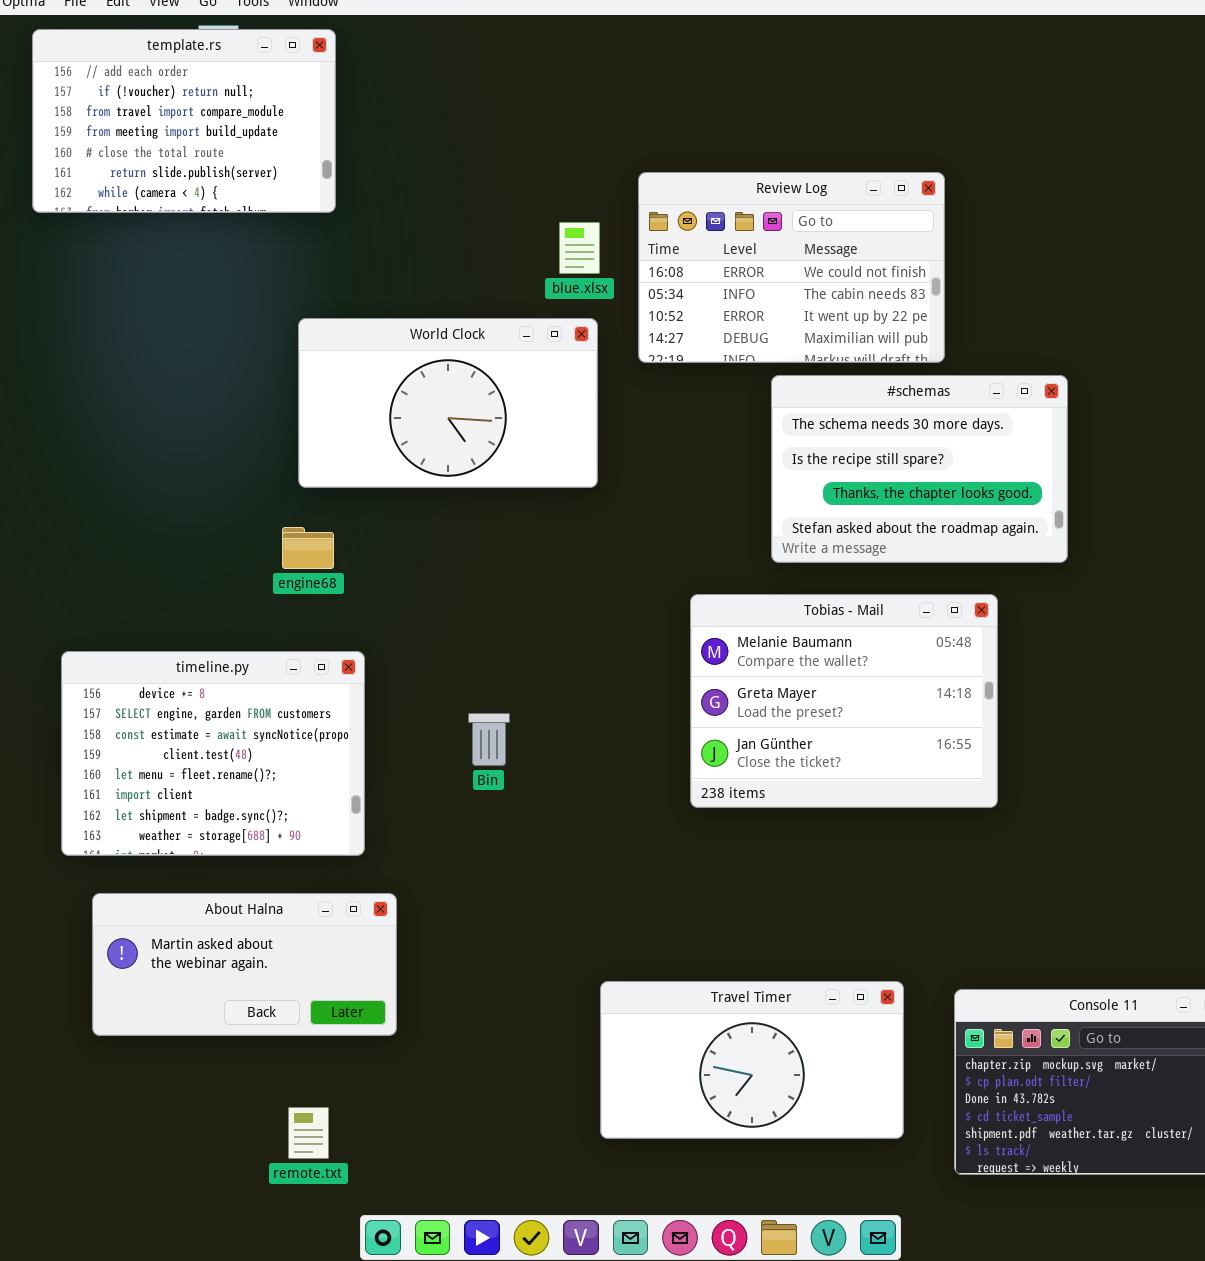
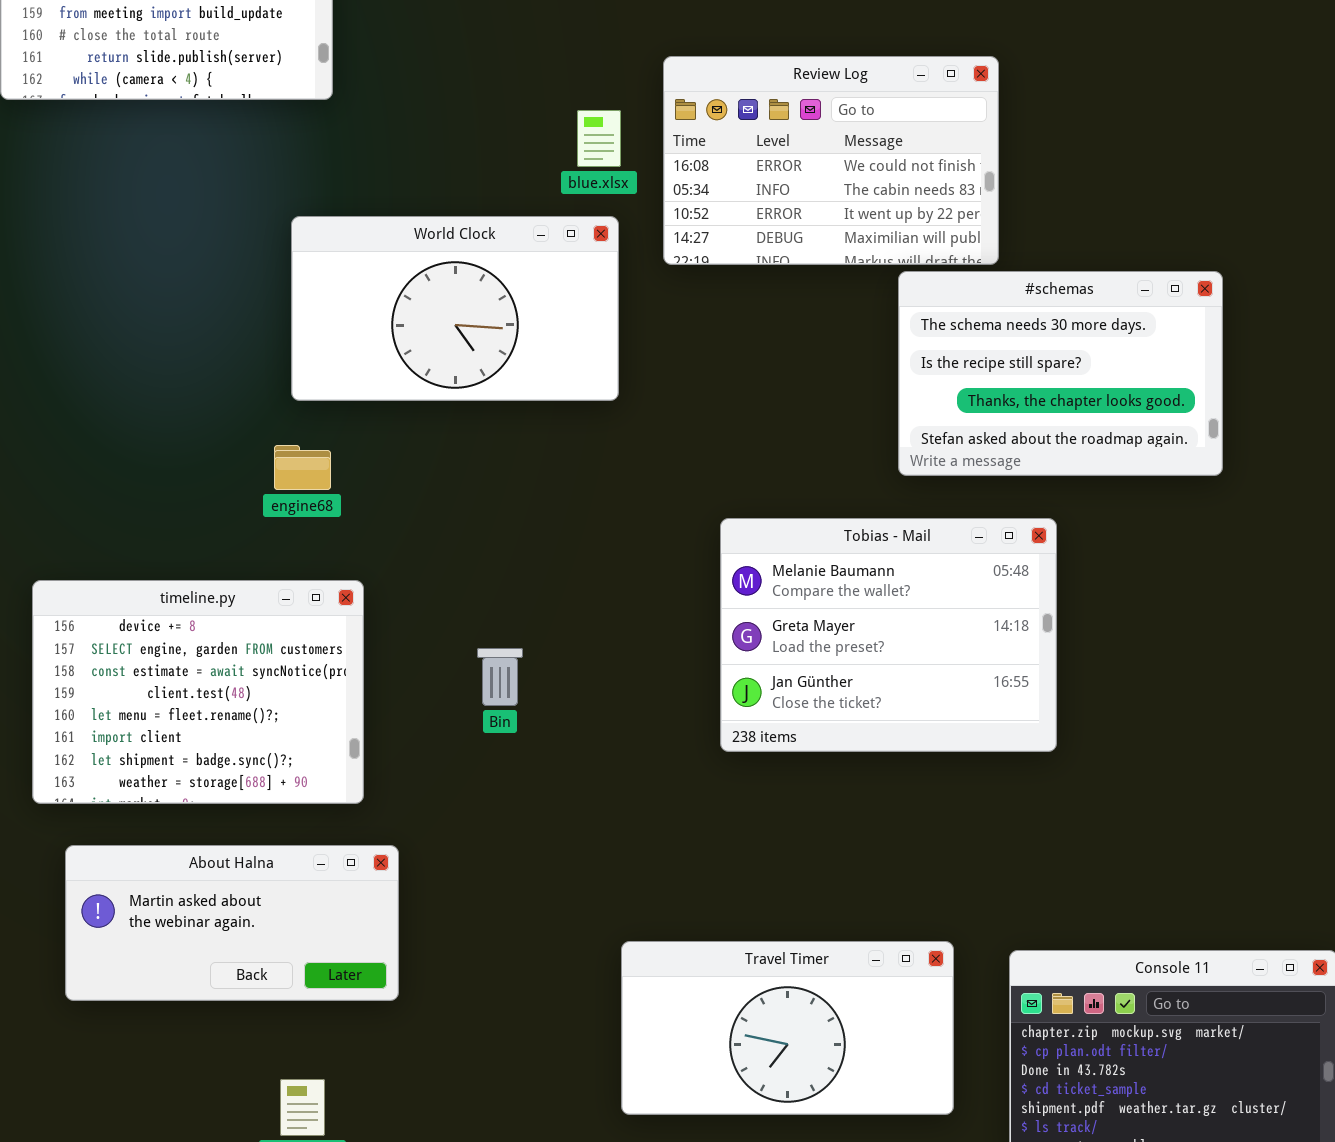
#schemas: [771,375,1068,563] -> [898,271,1223,476], moved

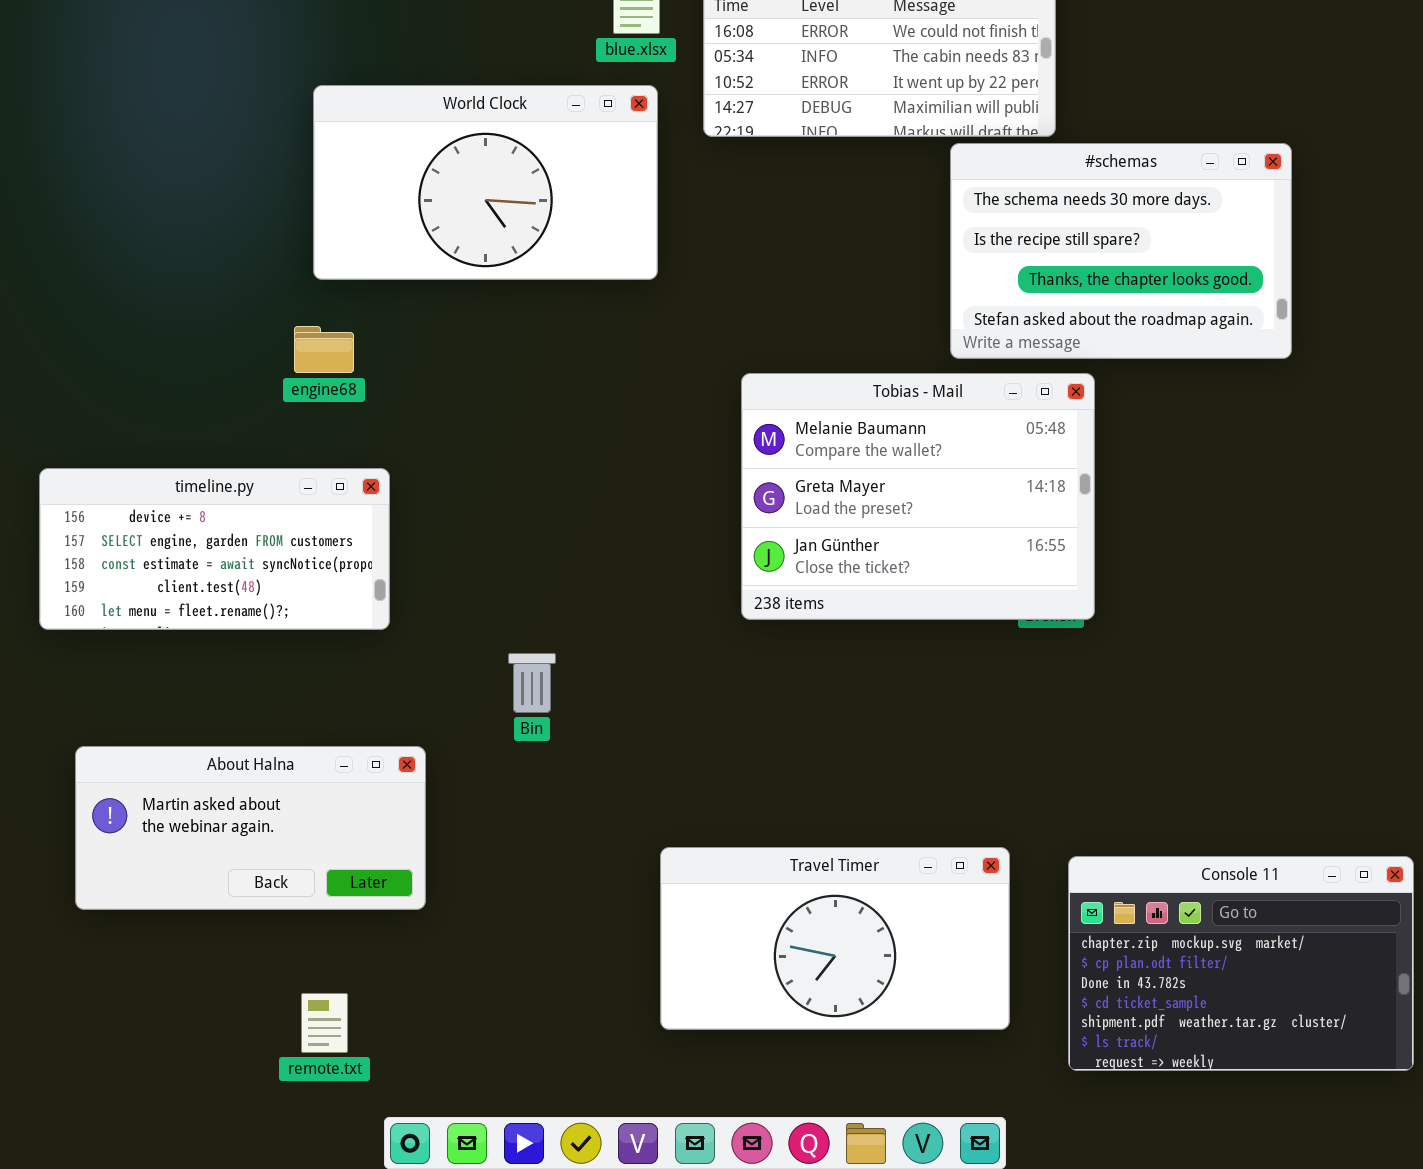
Tobias - Mail: [720,518,1057,752] -> [741,373,1095,620], moved
timeline.py: [32,580,364,804] -> [39,468,390,630], resized
Bin: [477,648,523,706] -> [508,653,556,713], moved

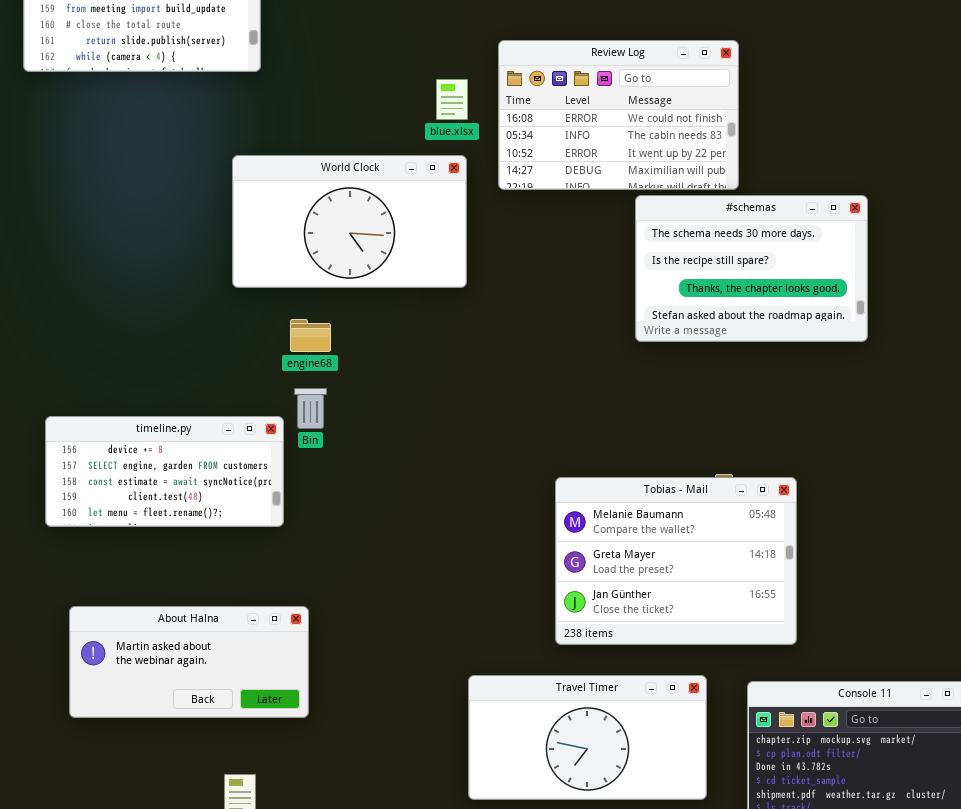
#schemas: [950,143,1292,359] -> [635,195,868,342], moved
engine68: [294,326,354,373] -> [290,319,331,352], moved
Tobias - Mail: [741,373,1095,620] -> [555,477,797,645], moved
Bin: [508,653,556,713] -> [294,388,327,429], moved

